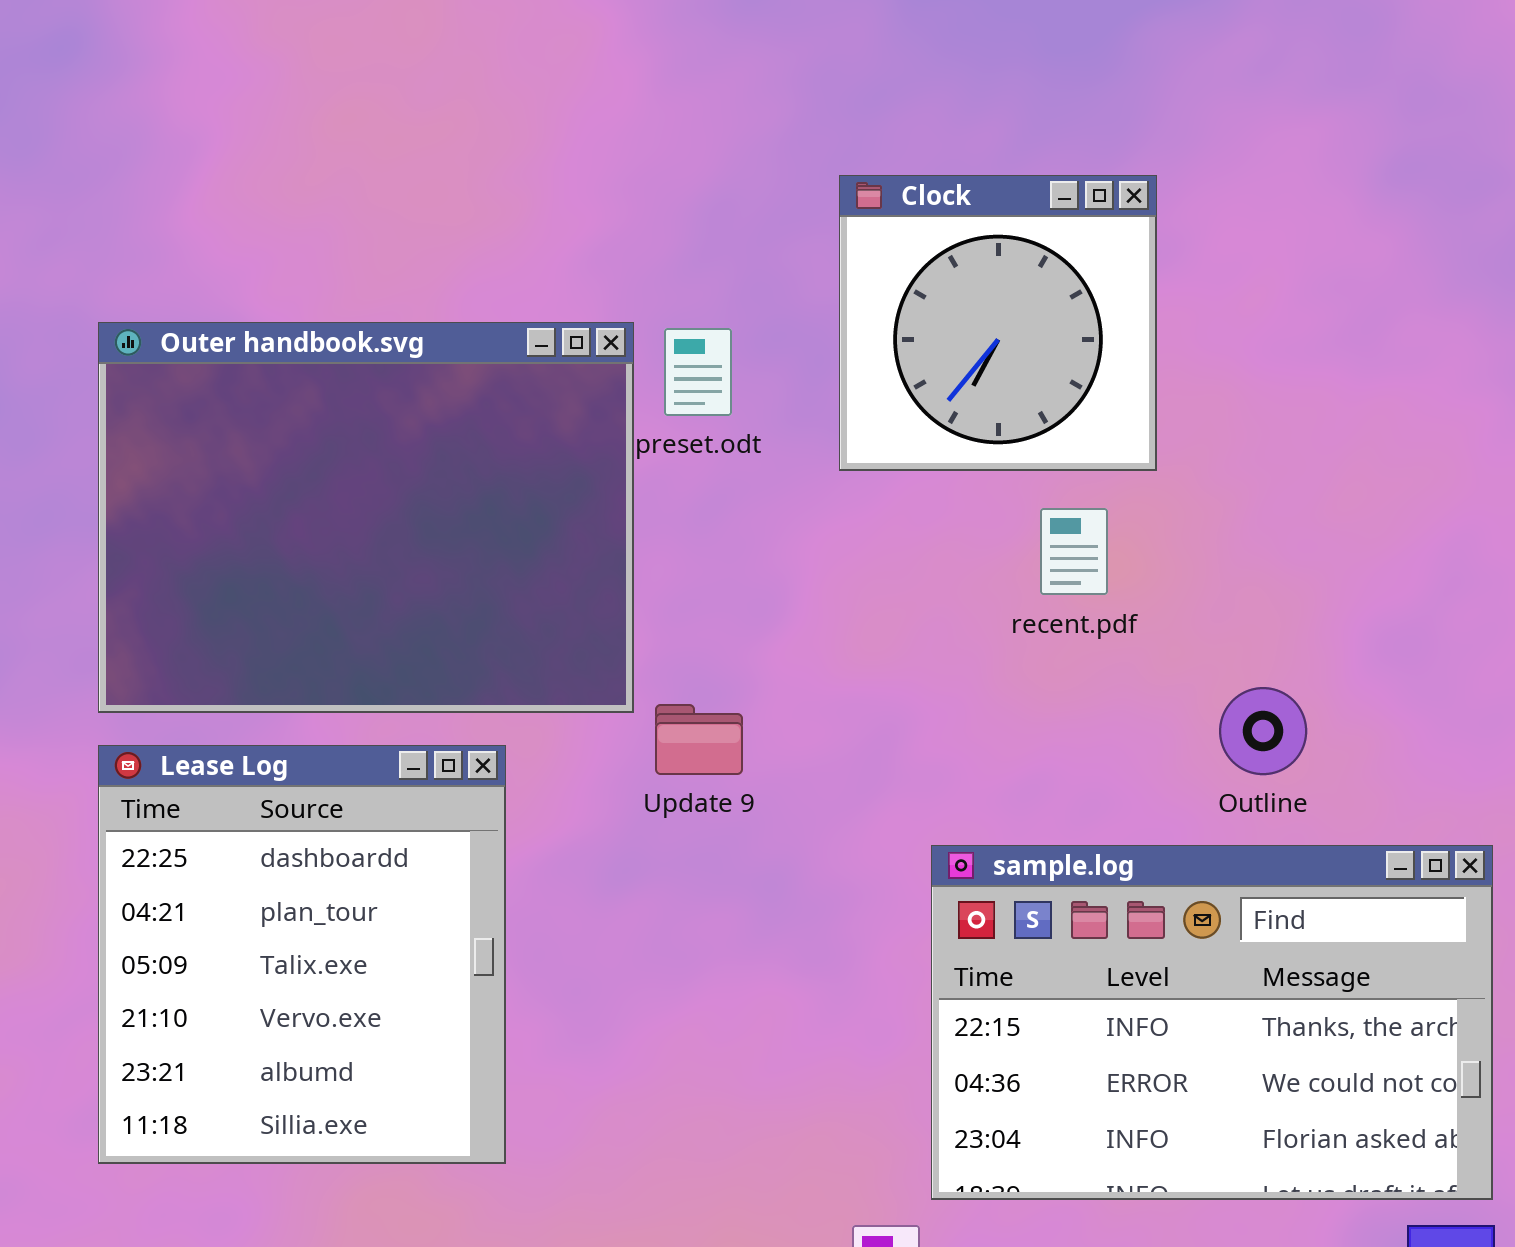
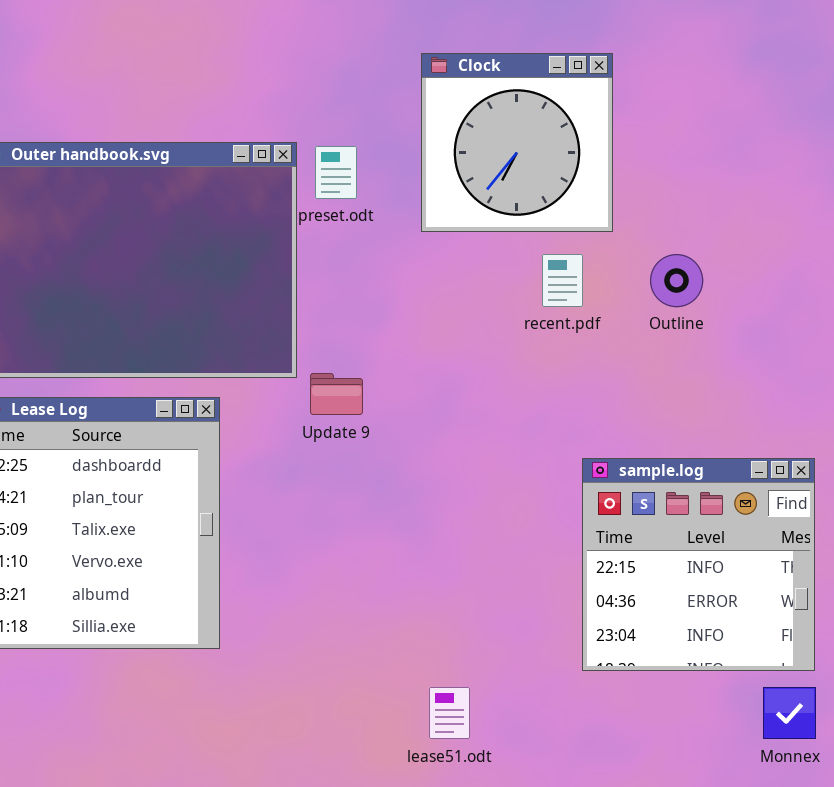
Outline: [1219,687,1307,775] -> [650,254,703,307], moved
sample.log: [931,845,1493,1200] -> [582,458,815,671], resized

